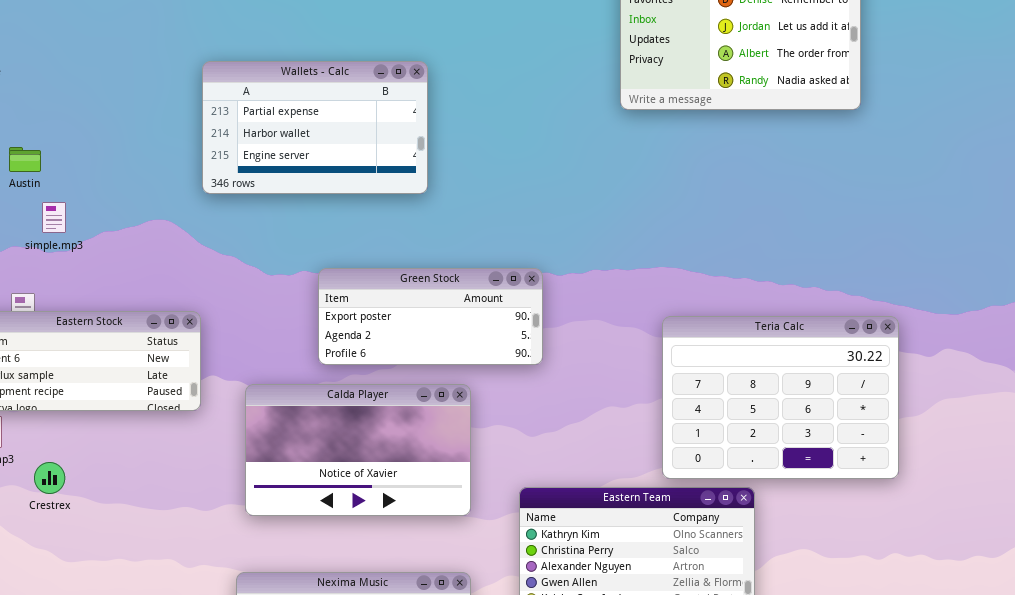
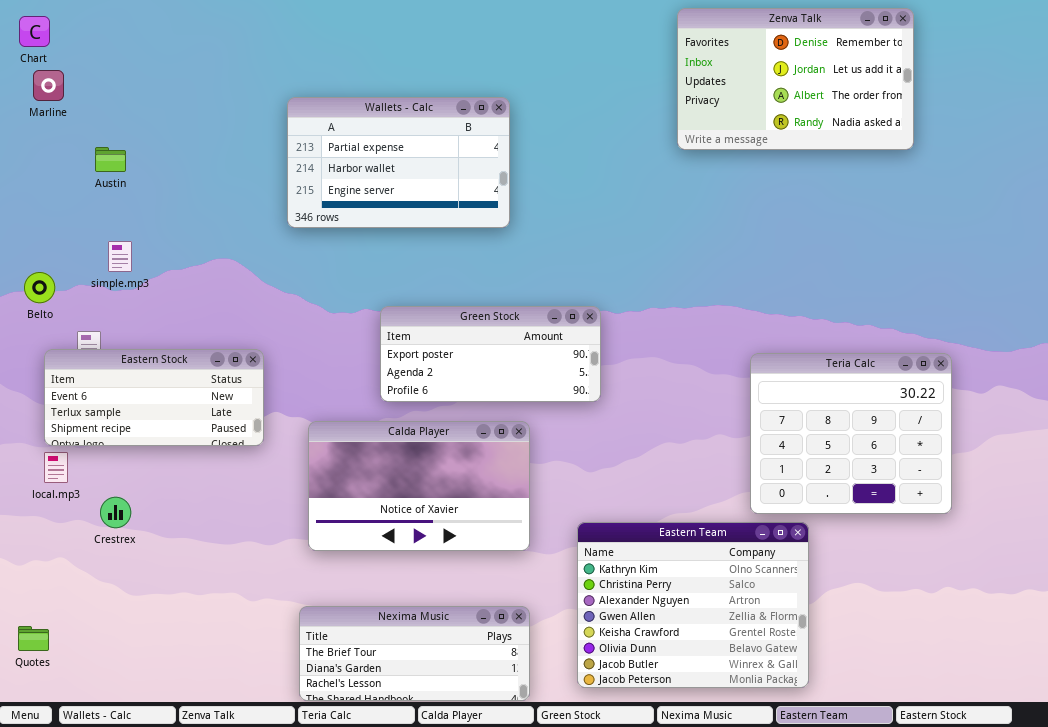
Wallets - Calc: [202,61,428,194] -> [287,97,510,228], moved
Austin: [9,147,41,172] -> [95,147,126,172], moved
Teria Calc: [662,316,899,479] -> [750,353,952,514], resized

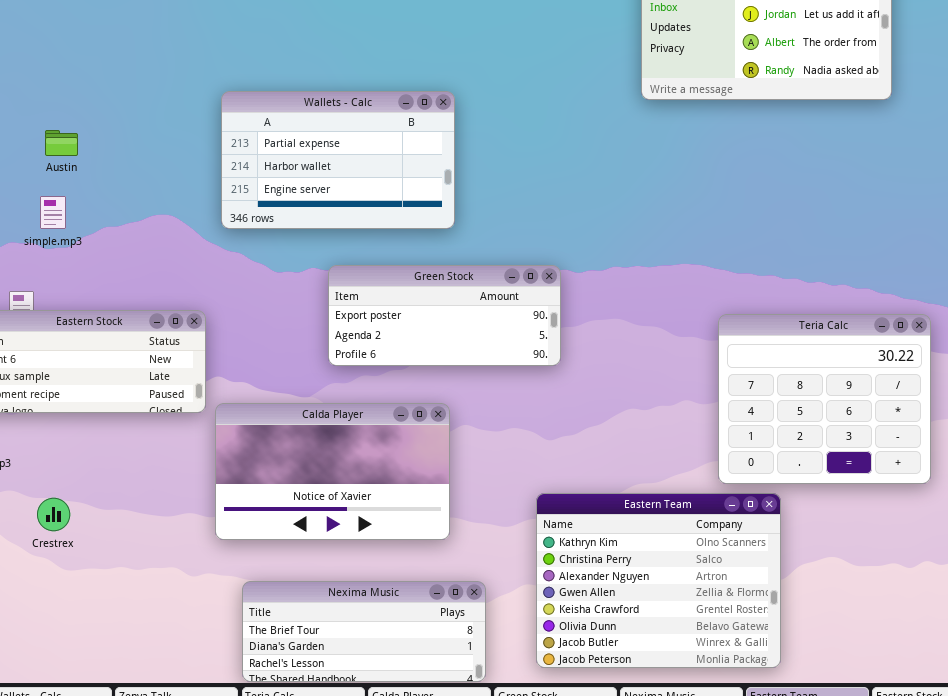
Wallets - Calc: [287,97,510,228] -> [221,91,455,229], moved
Austin: [95,147,126,172] -> [45,130,78,156], moved
Calda Player: [308,421,530,551] -> [215,403,450,540], moved
Crestrex: [100,497,131,528] -> [37,498,70,531], moved

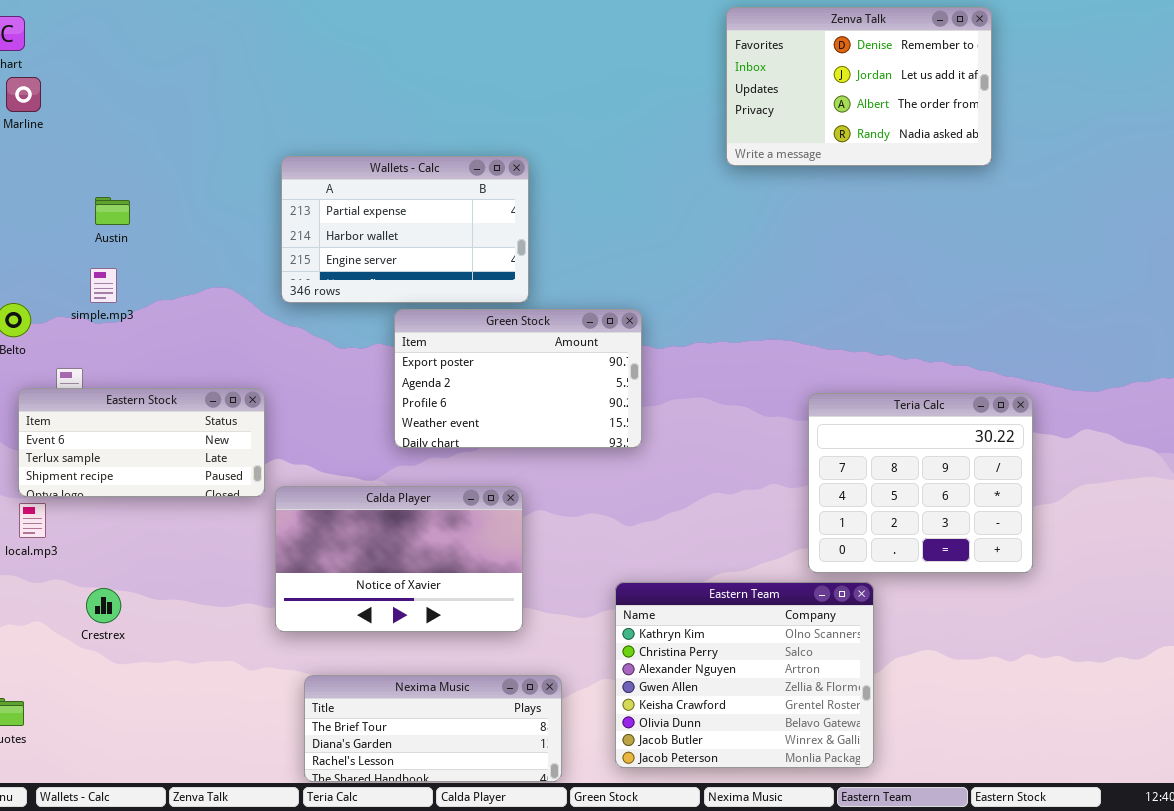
Green Stock: [328,265,561,366] -> [394,309,642,448], resized

